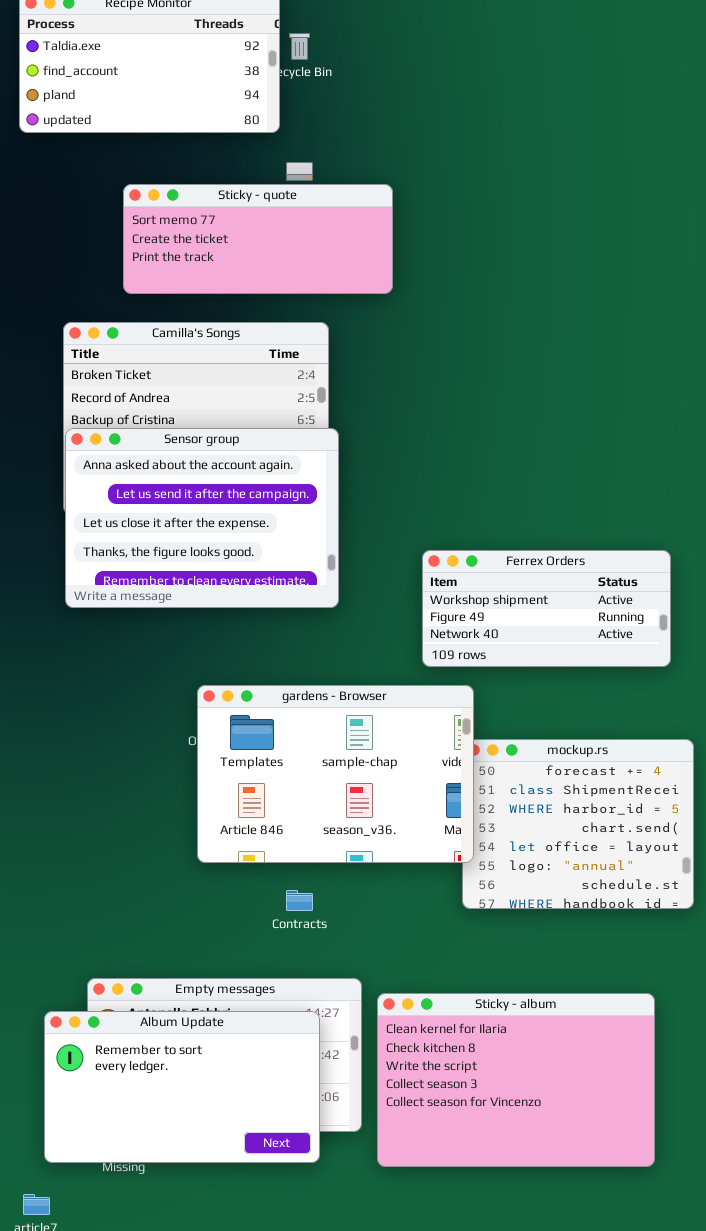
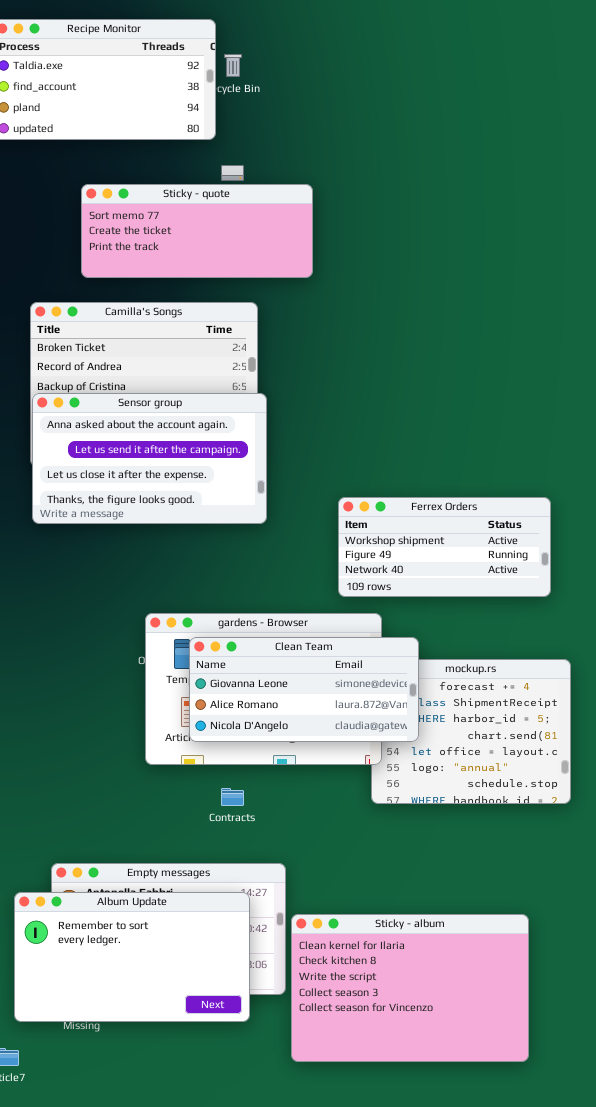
Sensor group: [65,428,339,608] -> [32,393,267,524], resized
Clean Team: none -> [189,637,419,742], opened
Sticky - album: [377,993,655,1167] -> [291,914,529,1062], moved

